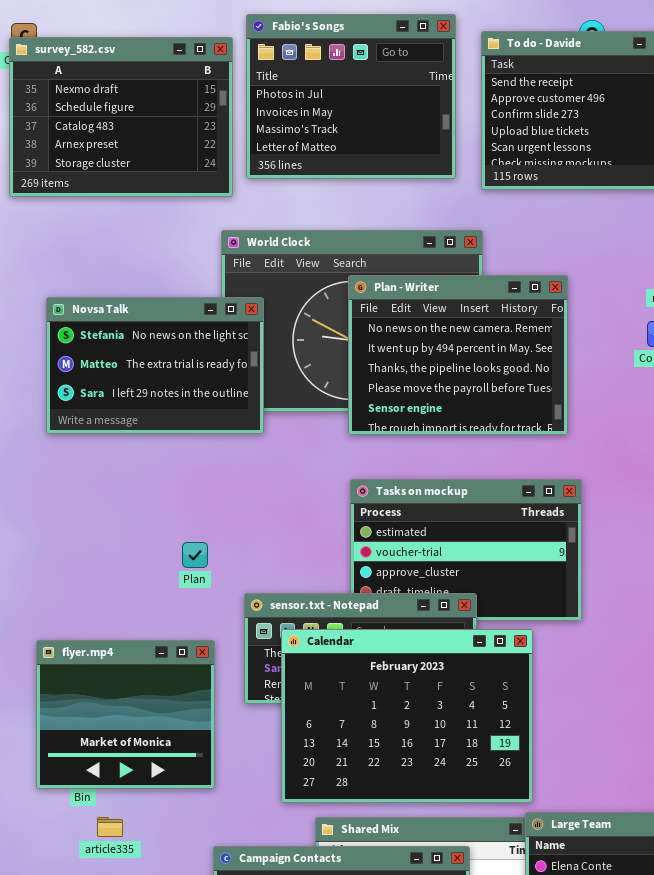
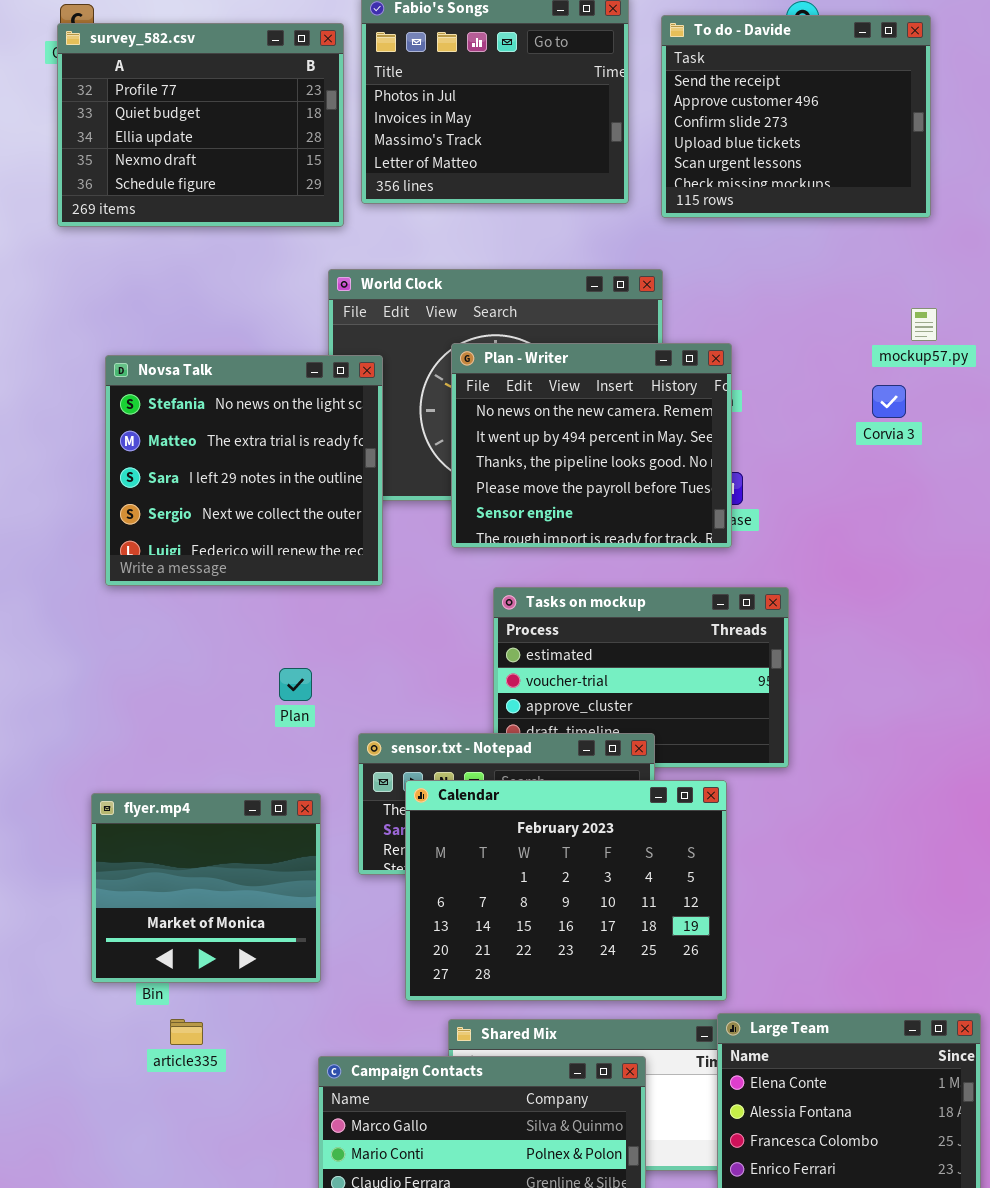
survey_582.csv: [9,37,233,197] -> [57,23,344,227], scrolled up 3 rows
Plan - Writer: [348,275,568,435] -> [451,343,732,548], moved
Novsa Talk: [46,297,264,434] -> [105,355,383,586], resized

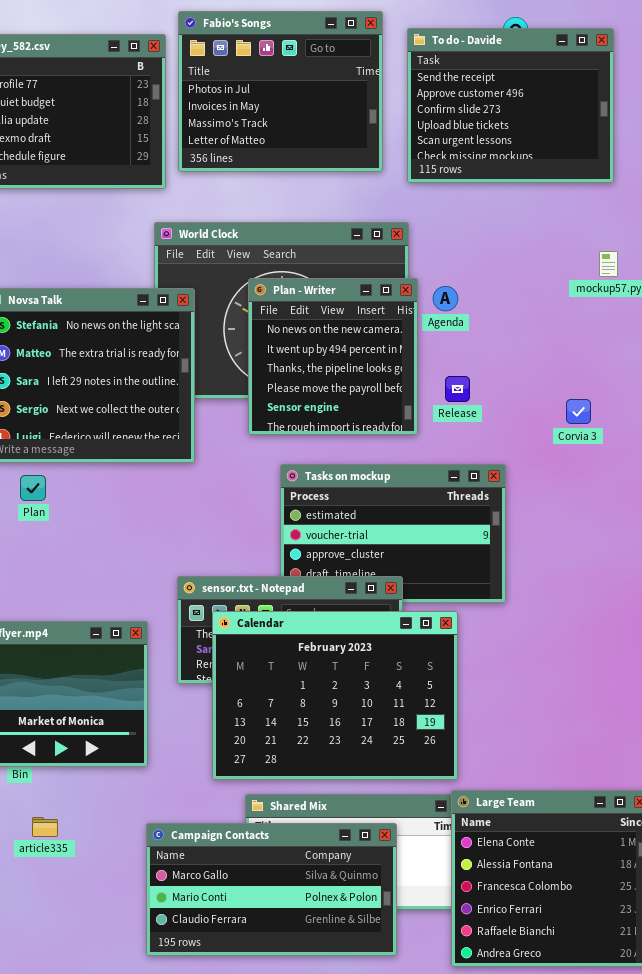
Plan - Writer: [451,343,732,548] -> [248,278,418,435], resized
Corvia 3: [872,385,906,418] -> [566,399,591,424], moved
Plan: [279,668,312,701] -> [20,475,46,501], moved
article335: [170,1019,203,1045] -> [32,817,58,837], moved

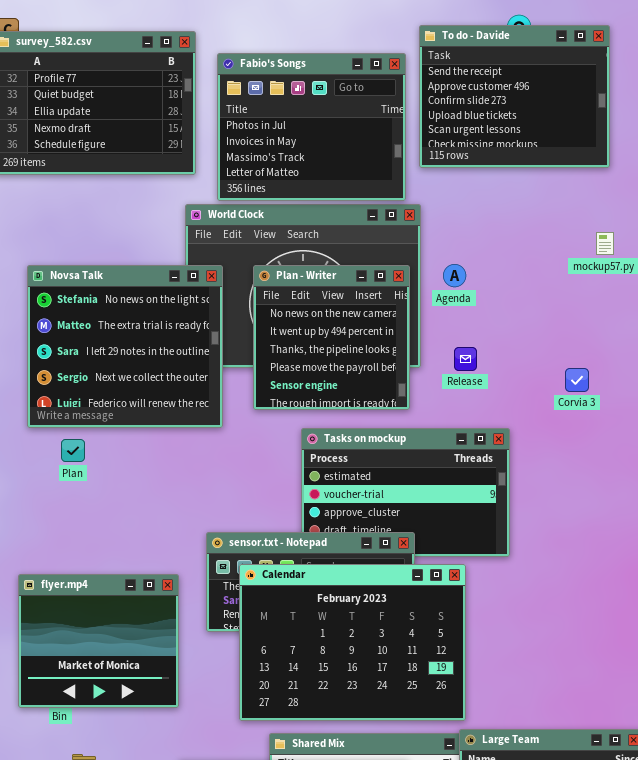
Fabio's Songs: [178,11,383,172] -> [217,53,406,201], moved
Plan - Writer: [248,278,418,435] -> [253,265,410,410], moved

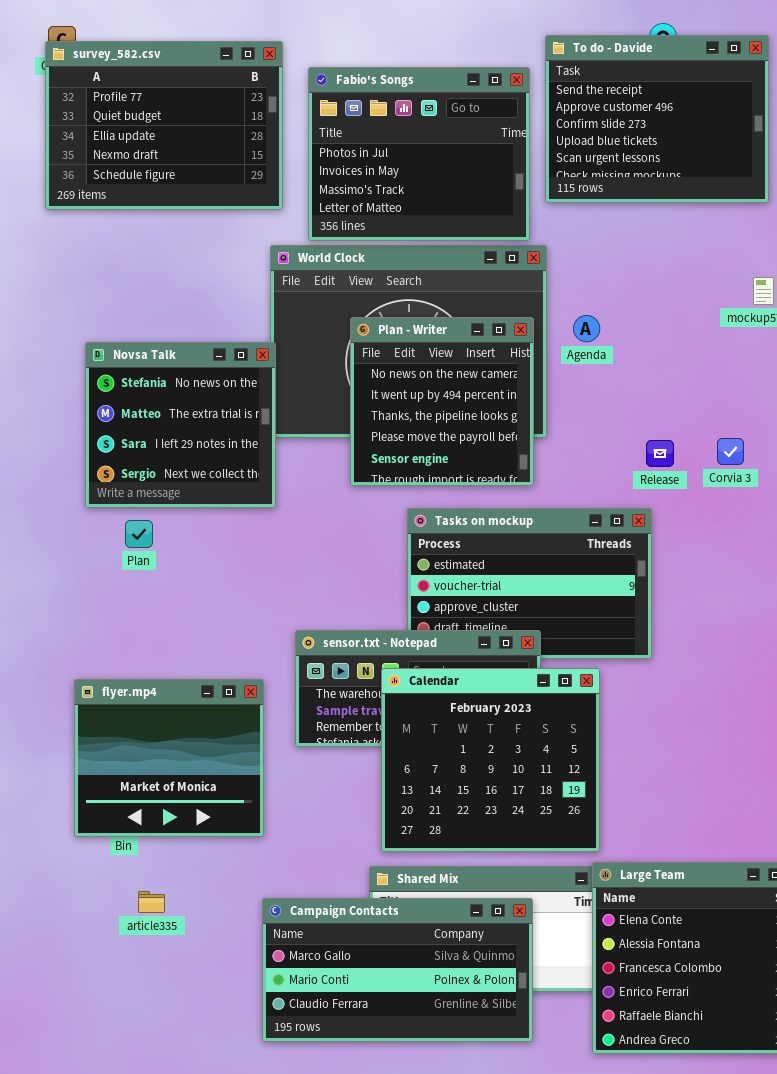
Novsa Talk: [27,265,223,428] -> [85,342,276,508], resized
Release: [454,347,477,371] -> [646,440,674,467], moved
Calendar: [239,564,466,721] -> [381,668,600,852], resized

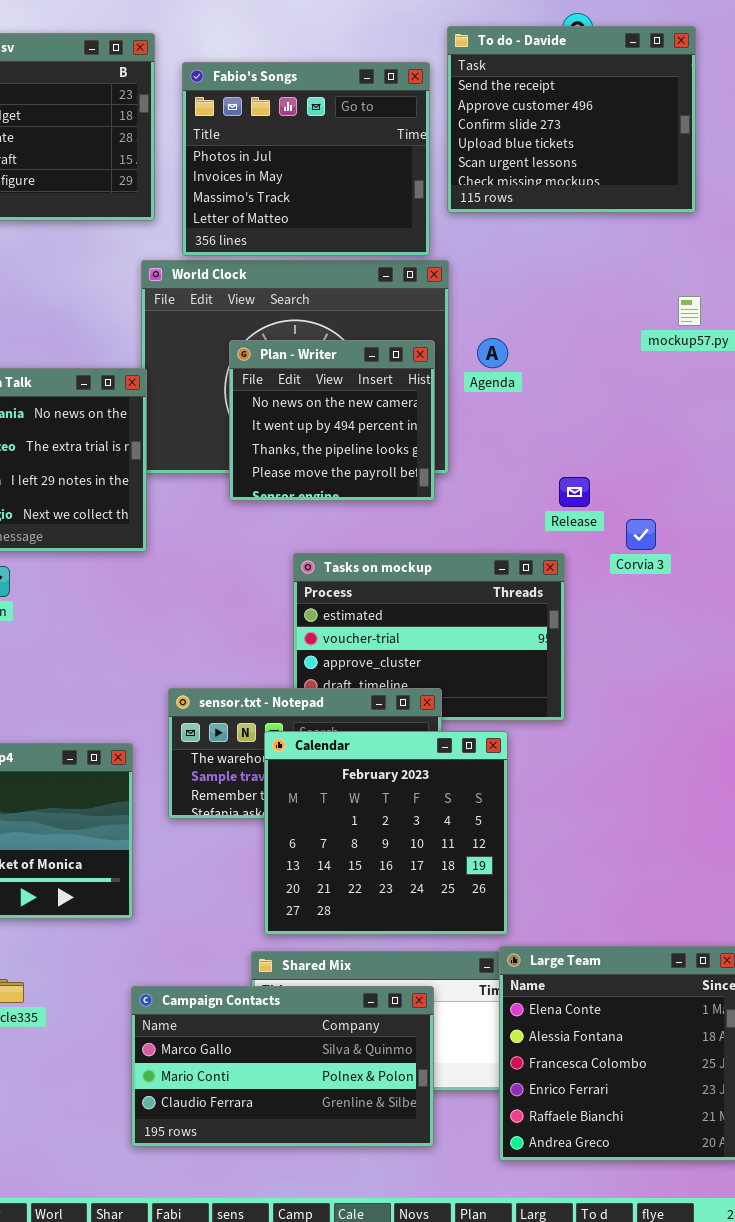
Plan - Writer: [350,317,534,486] -> [229,340,435,501], resized
Corvia 3: [717,438,744,465] -> [626,519,656,550], moved

